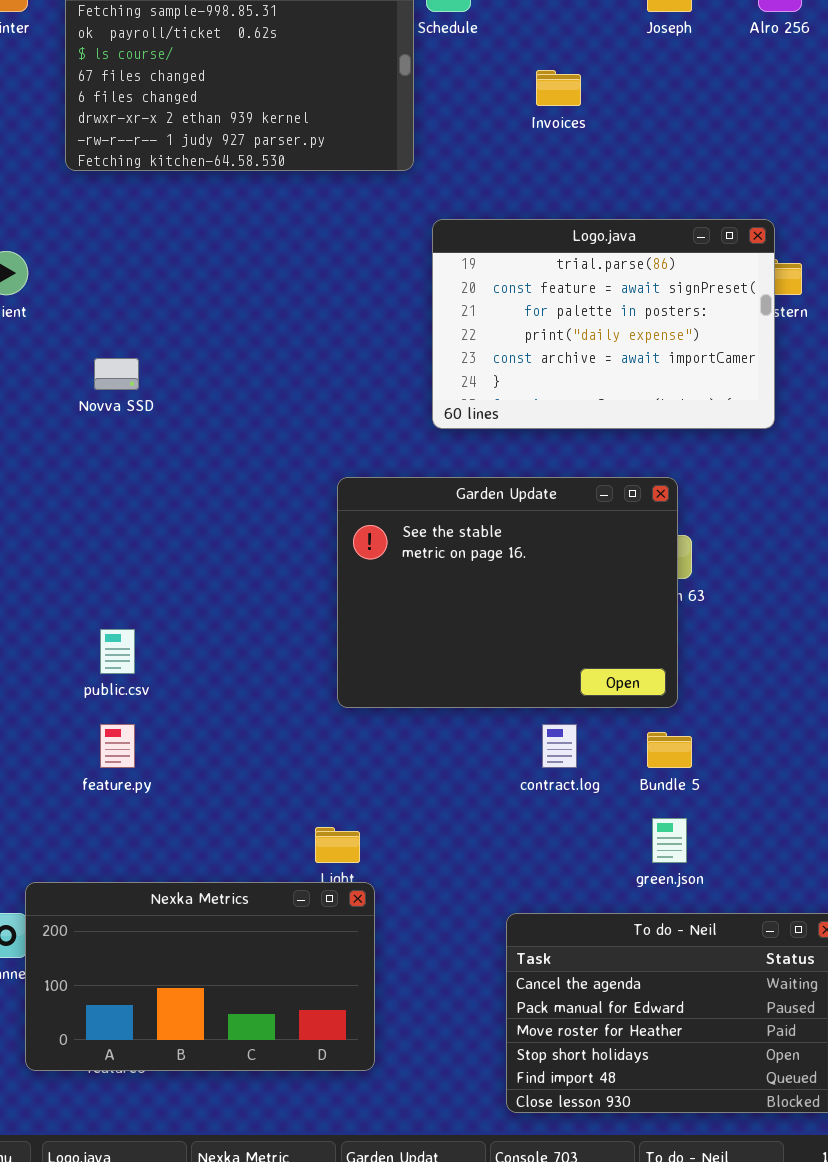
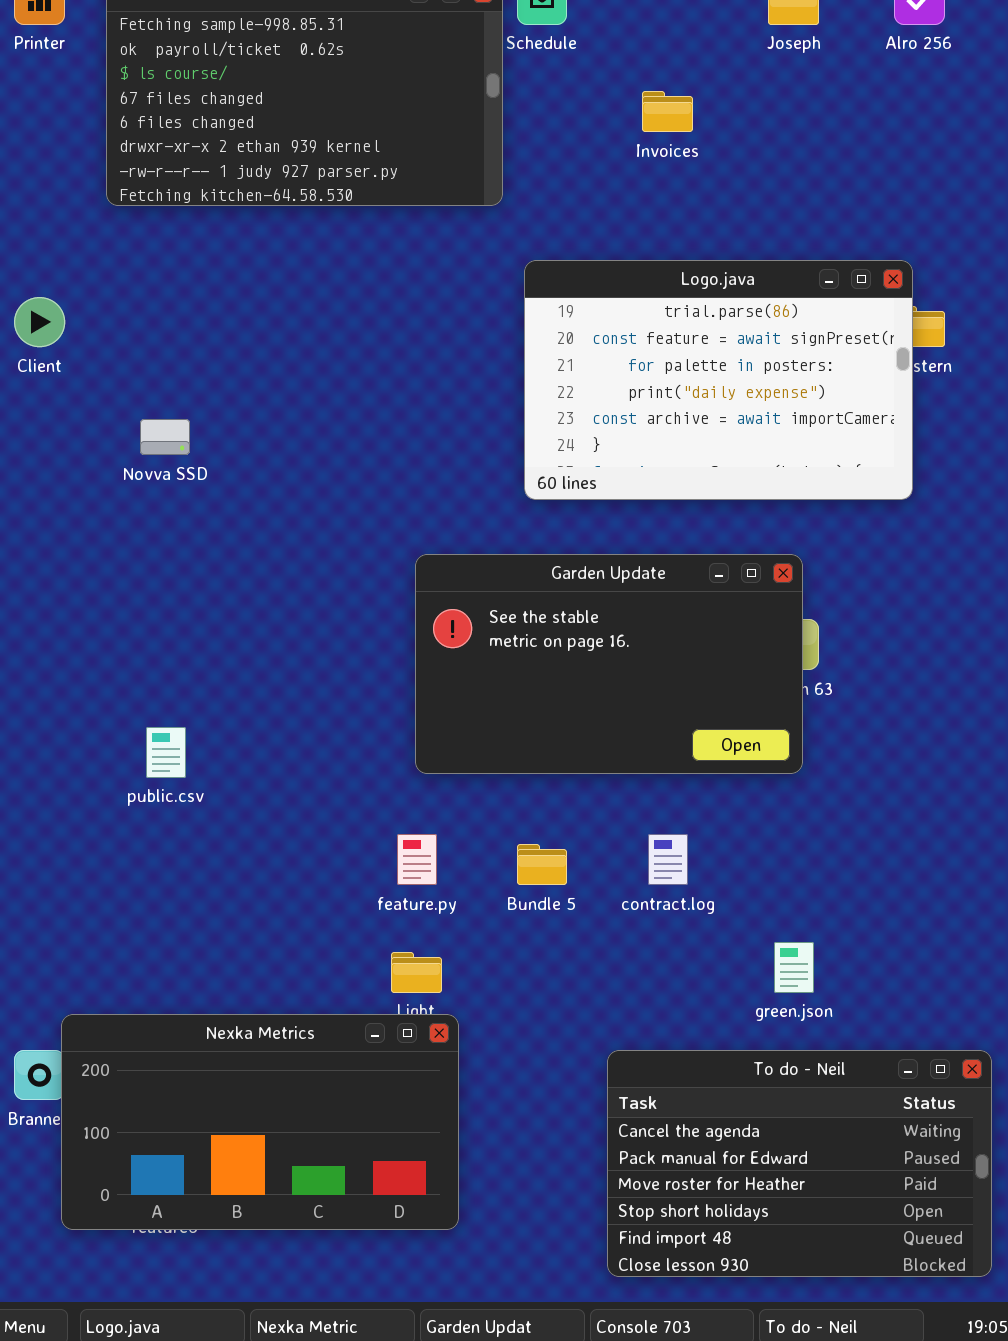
Garden Update: [337,477,678,708] -> [415,554,803,774], resized
feature.py: [100,724,135,768] -> [397,834,437,885], moved
Bundle 5: [647,732,692,768] -> [517,844,567,885], moved

